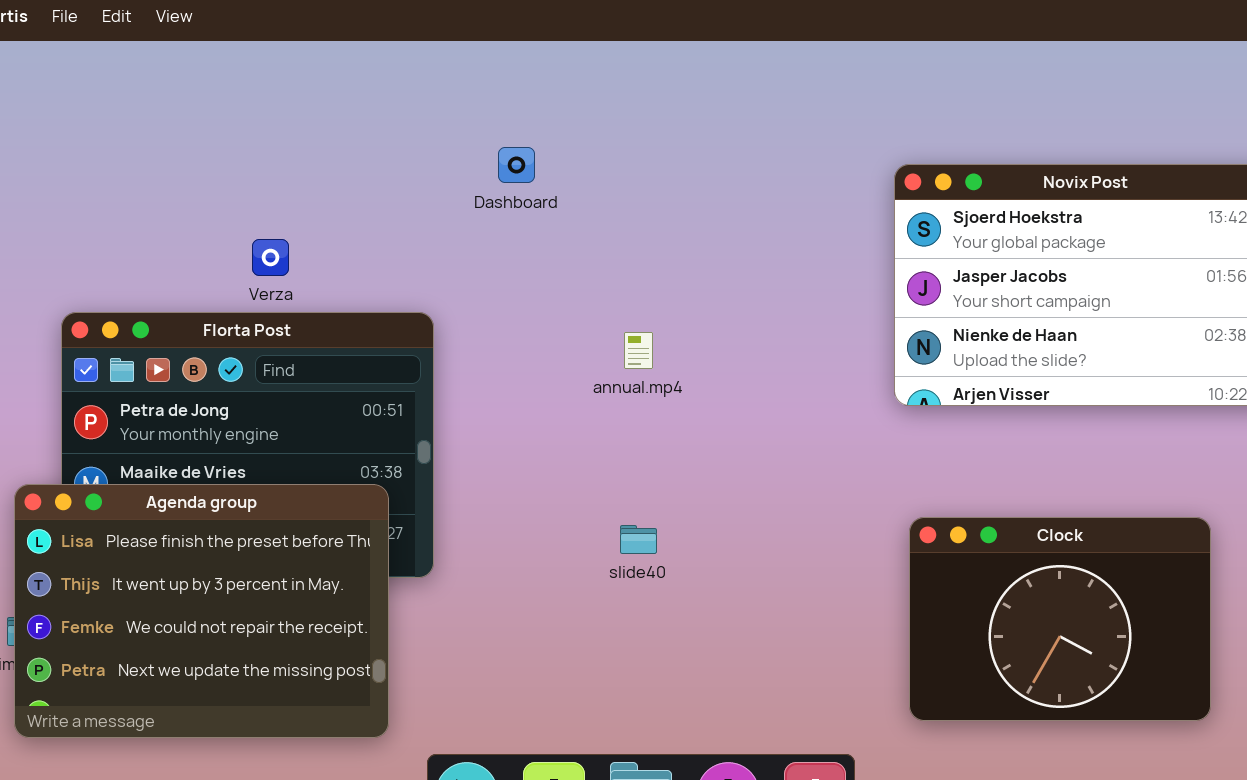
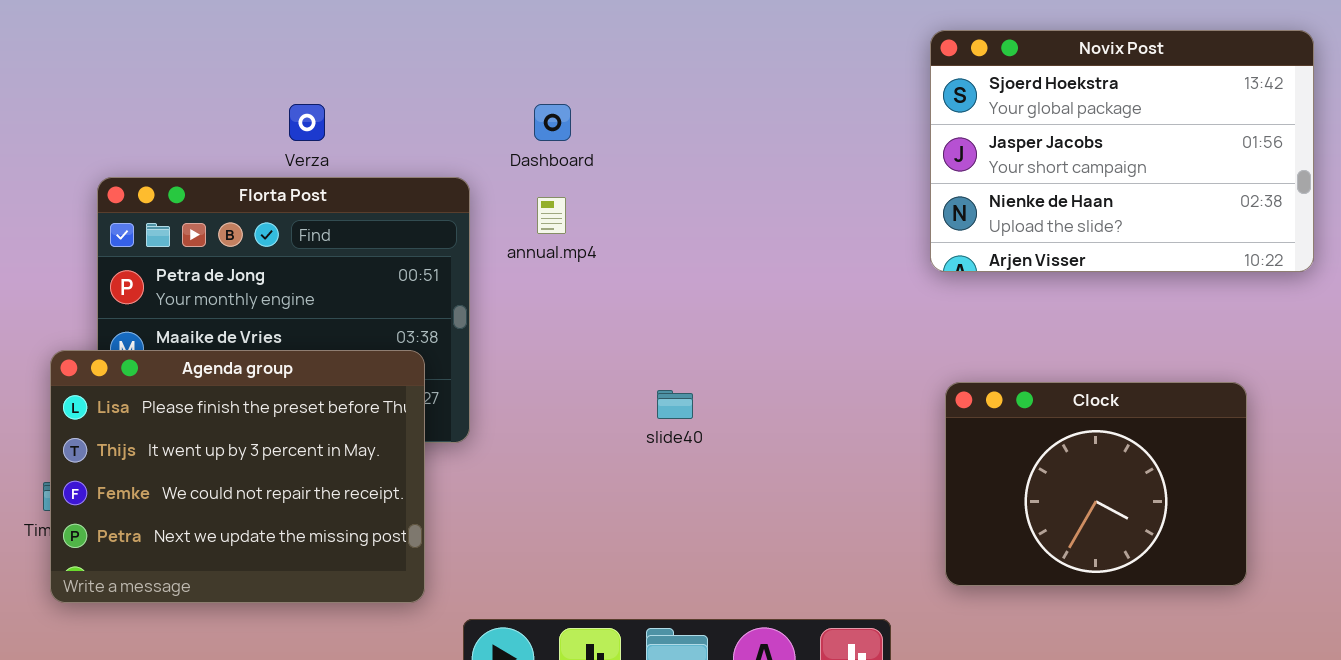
Dashboard: [498,147,535,183] -> [534,104,571,141], moved
annual.mp4: [624,332,653,369] -> [537,197,566,234], moved

